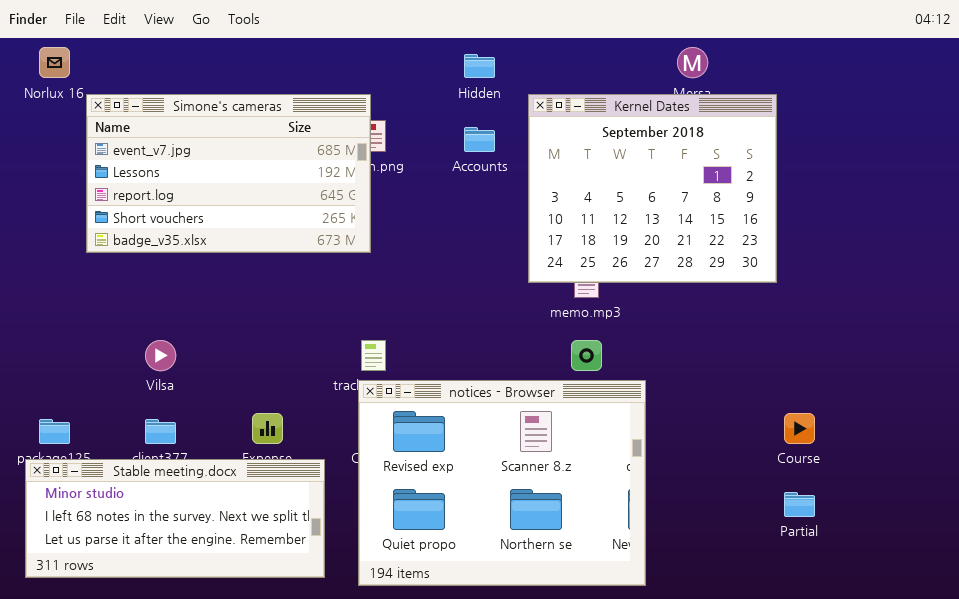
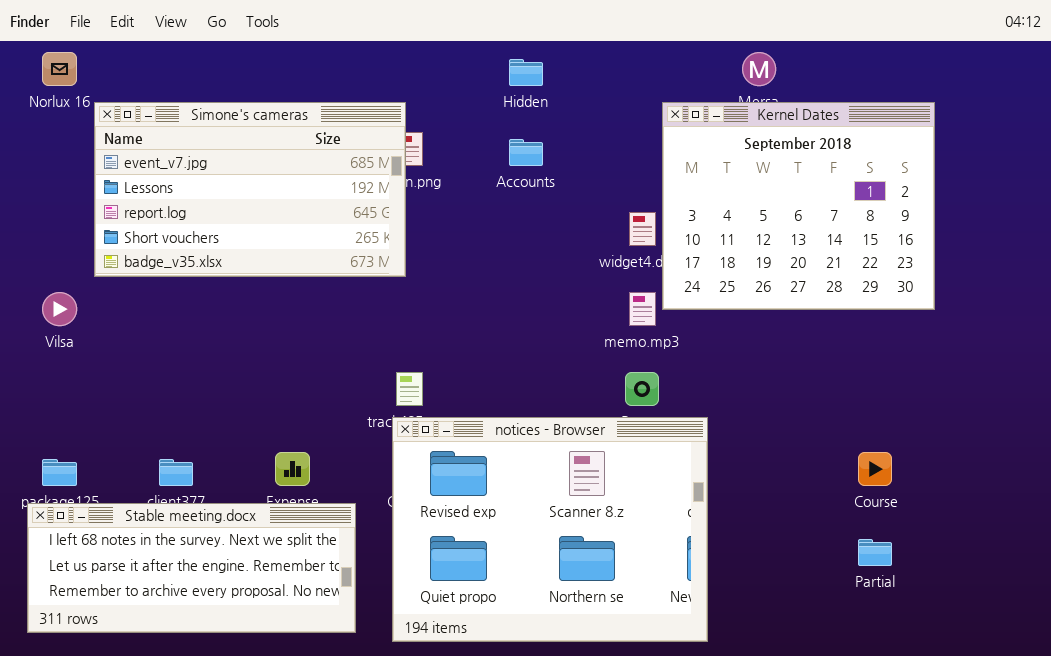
Kernel Dates: [528,94,777,283] -> [662,102,935,310], moved
Vilsa: [145,340,176,371] -> [42,292,77,326], moved
Stable meeting.docx: [25,459,325,578] -> [27,503,356,633], scrolled down 1 row

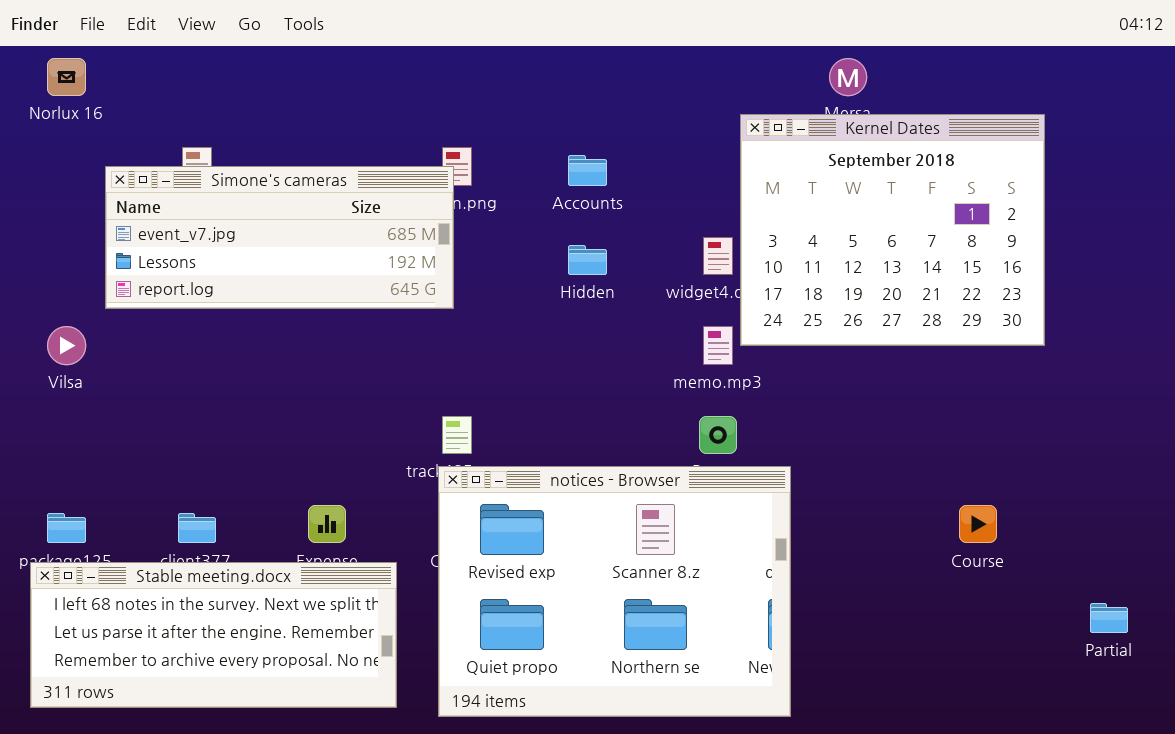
Hidden: [509,59,543,86] -> [568,245,607,275], moved
Simone's cameras: [94,102,406,277] -> [105,166,454,309], resized
Partial: [858,539,892,566] -> [1090,603,1128,633], moved

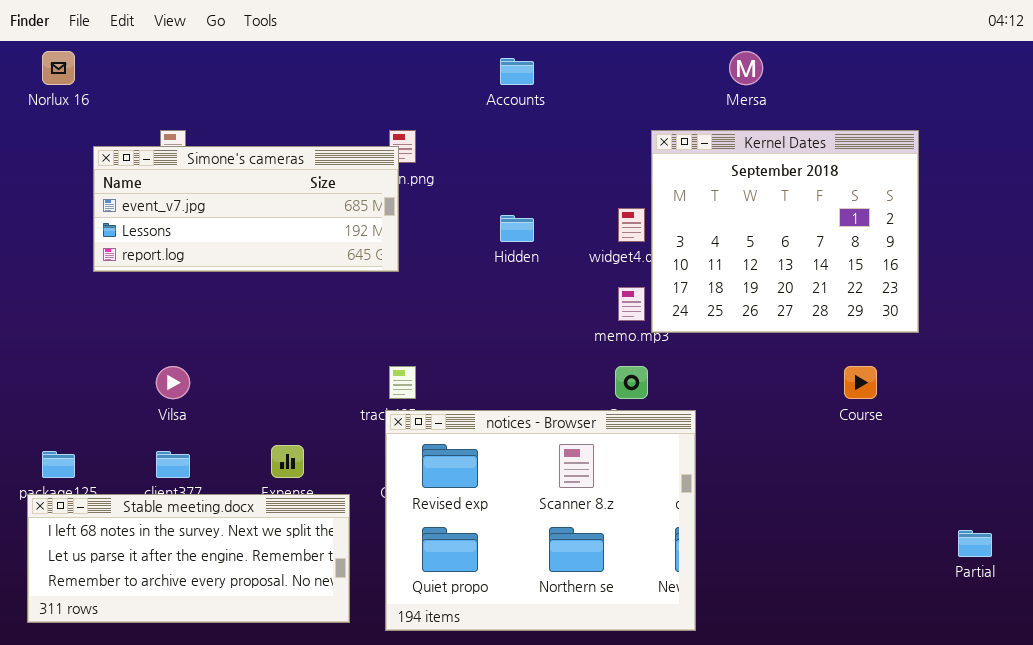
Kernel Dates: [740,114,1045,346] -> [651,130,919,333], moved
Accounts: [568,155,607,186] -> [500,58,534,85], moved
Vilsa: [47,326,86,365] -> [156,366,190,399], moved
Course: [959,505,997,543] -> [844,366,877,399], moved

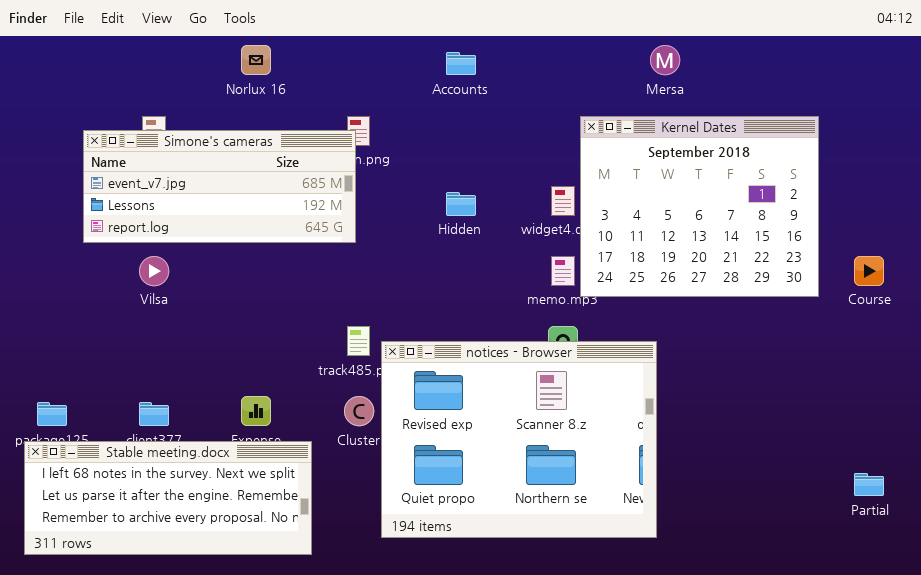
Norlux 16: [42,51,75,85] -> [241,45,271,75], moved
Vilsa: [156,366,190,399] -> [139,256,169,286], moved
Course: [844,366,877,399] -> [854,256,884,286], moved
notices - Browser: [385,410,696,631] -> [381,341,657,538], moved

